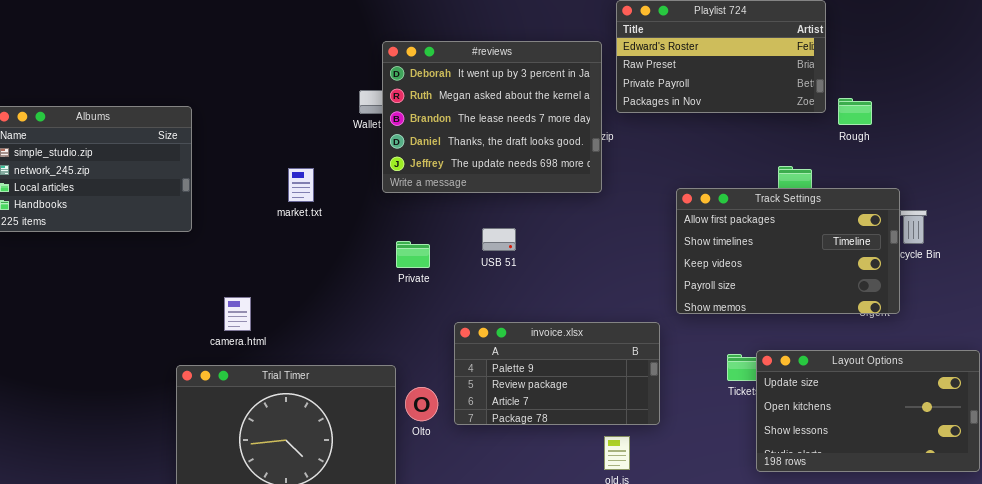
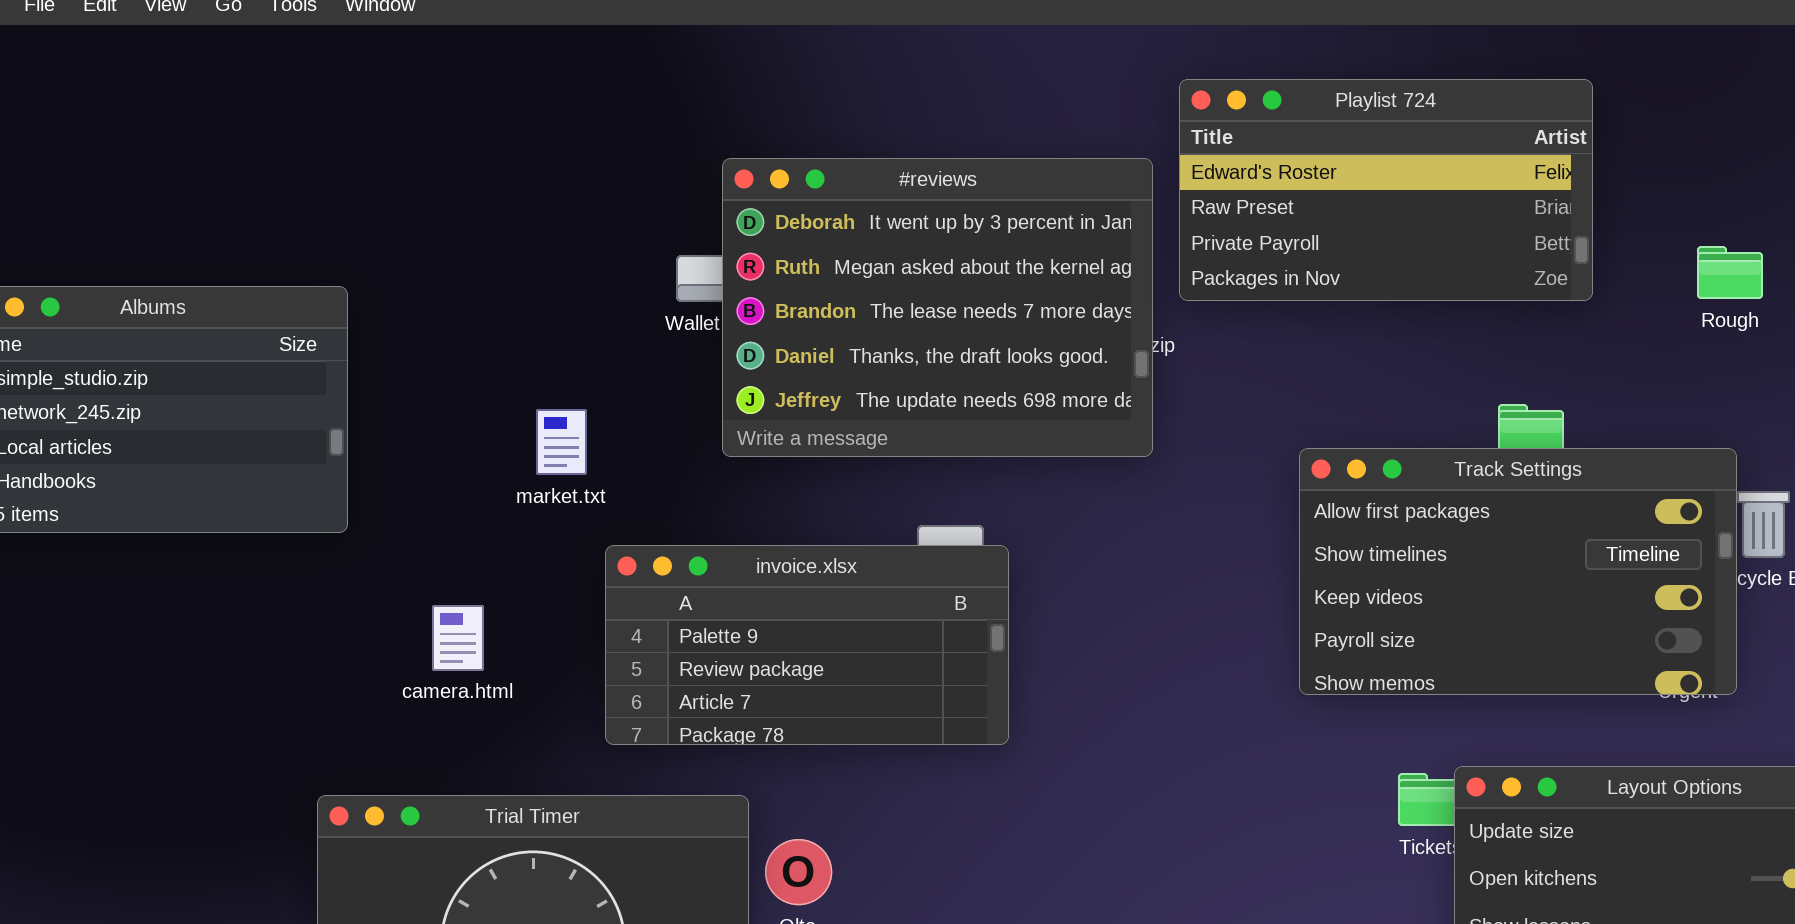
Rough: [838,98,872,125] -> [1697,246,1763,299], moved
camera.html: [224,297,251,331] -> [432,605,484,671], moved
invoice.xlsx: [454,322,660,425] -> [605,545,1009,745], moved

